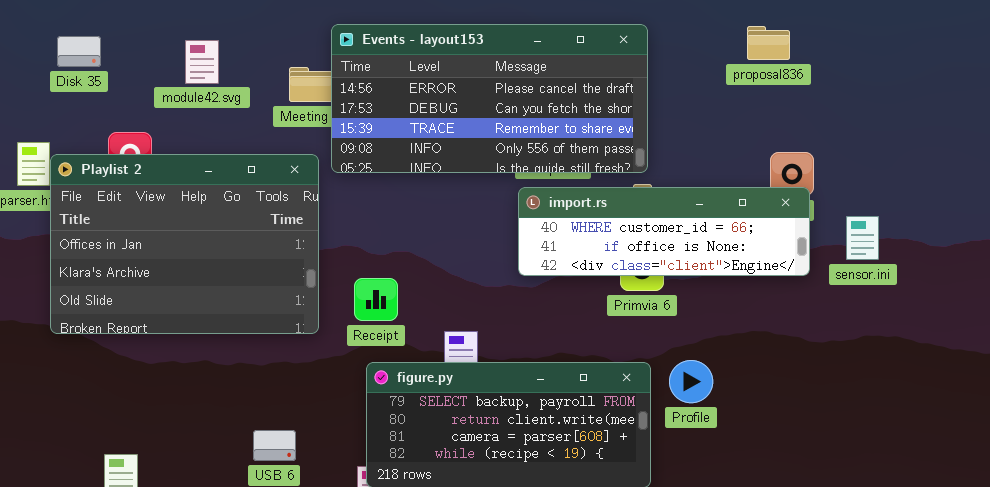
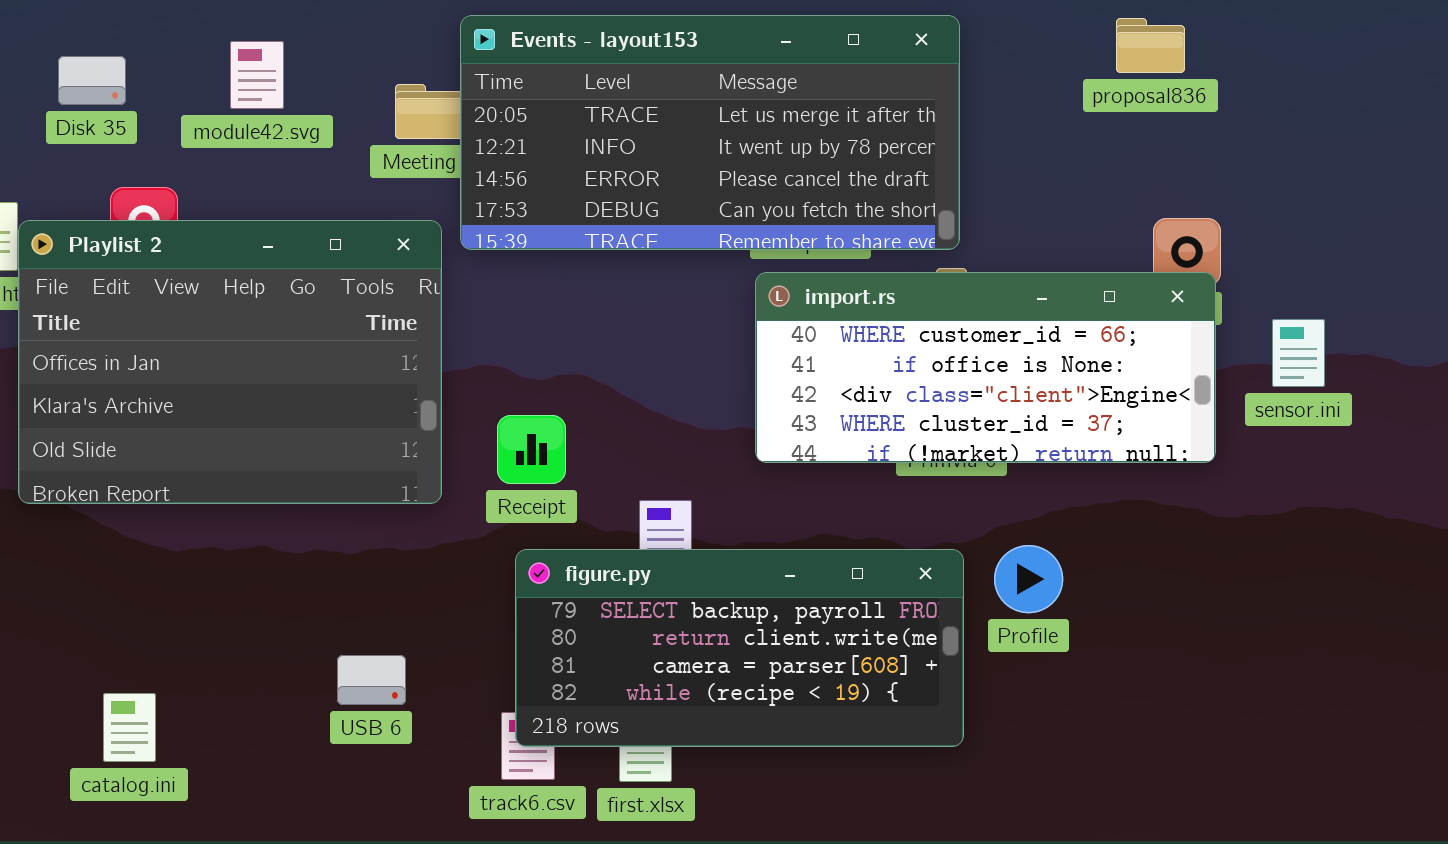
Events - layout153: [331,24,648,173] -> [460,15,960,250], scrolled up 2 rows
Disk 35: [57,36,101,67] -> [58,56,126,105], moved
import.rs: [518,187,810,276] -> [755,272,1216,463], resized

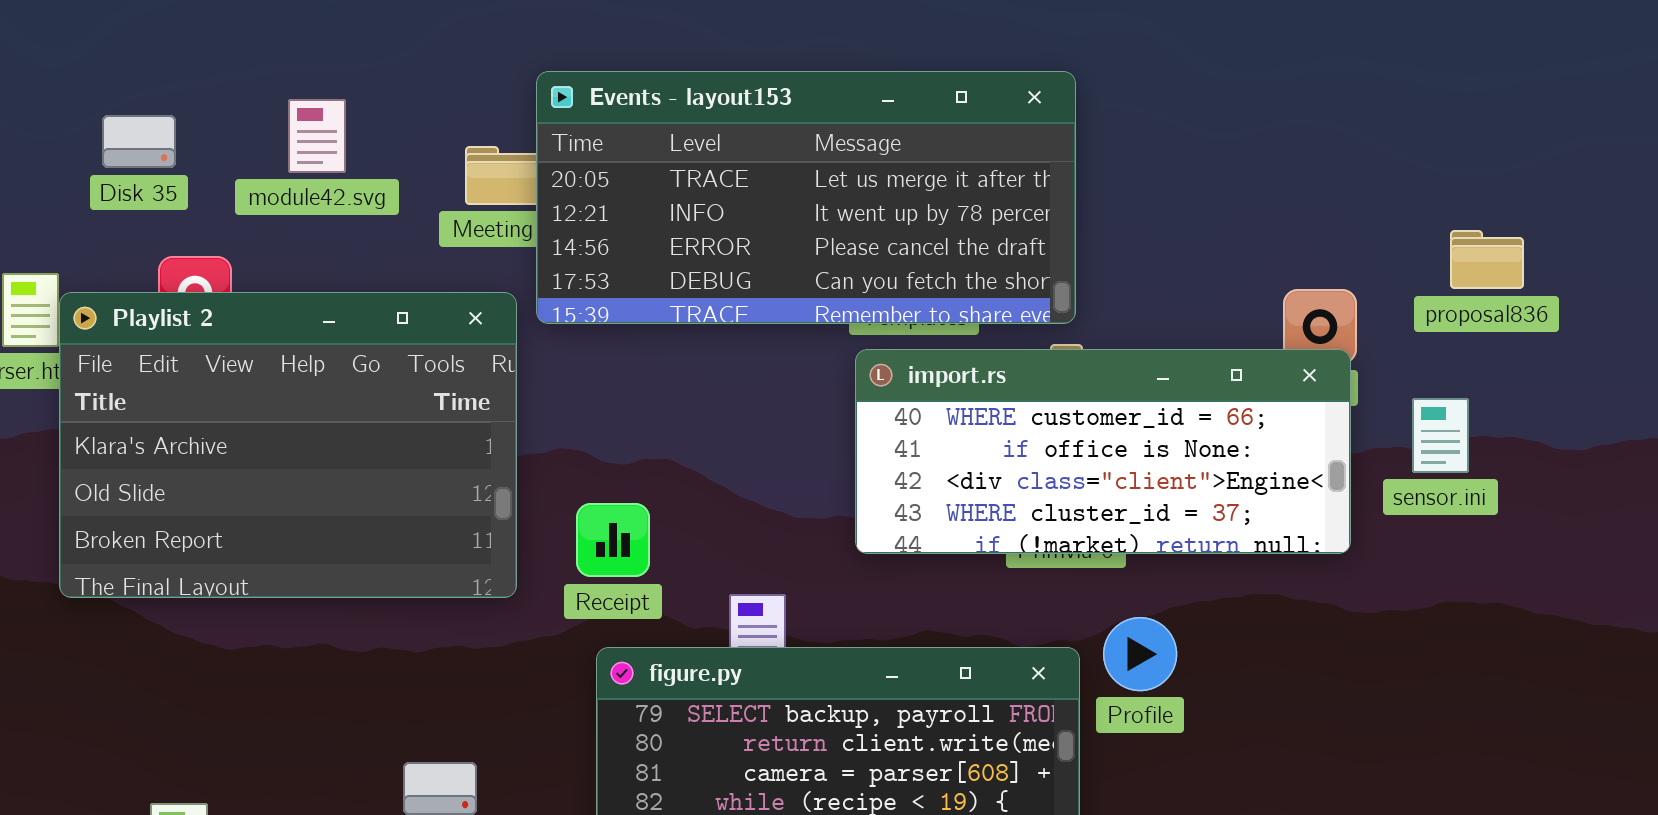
proposal836: [1116,18,1185,73] -> [1450,230,1524,289], moved
Playlist 2: [18,220,442,504] -> [59,292,517,598], scrolled down 1 row
Profile: [994,545,1063,613] -> [1103,617,1177,691], moved

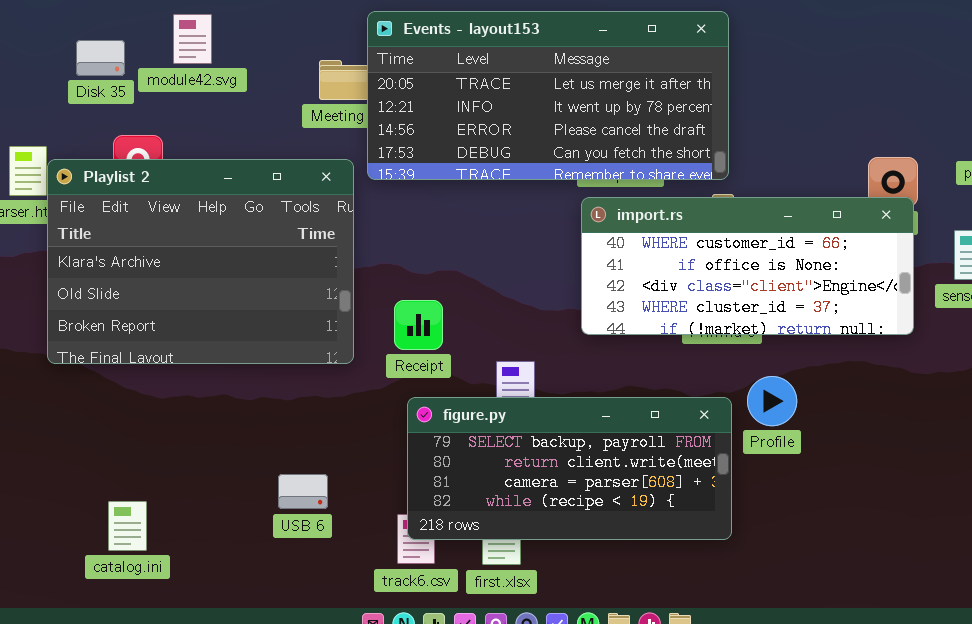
module42.svg: [288,99,346,173] -> [173,14,212,64], moved

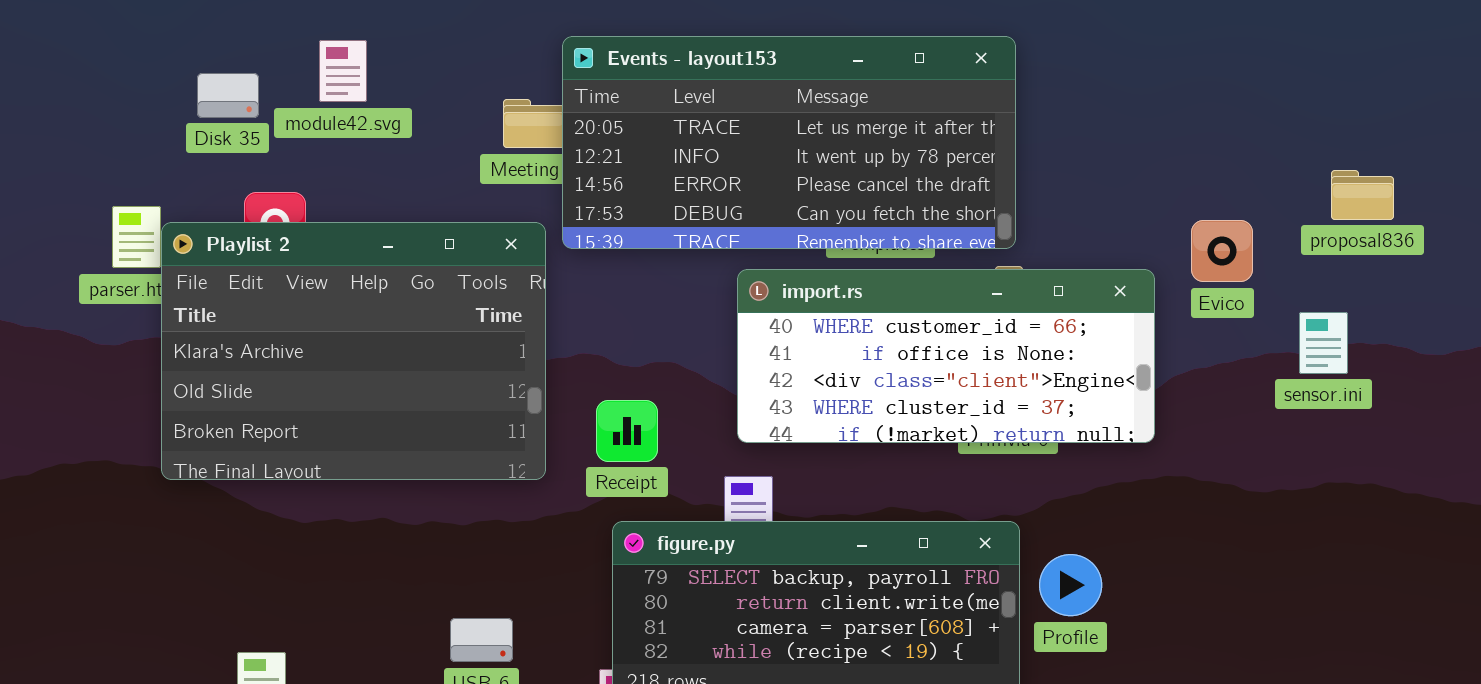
import.rs: [581,197,914,335] -> [737,269,1155,443], moved
Profile: [747,376,797,426] -> [1039,554,1102,616], moved

